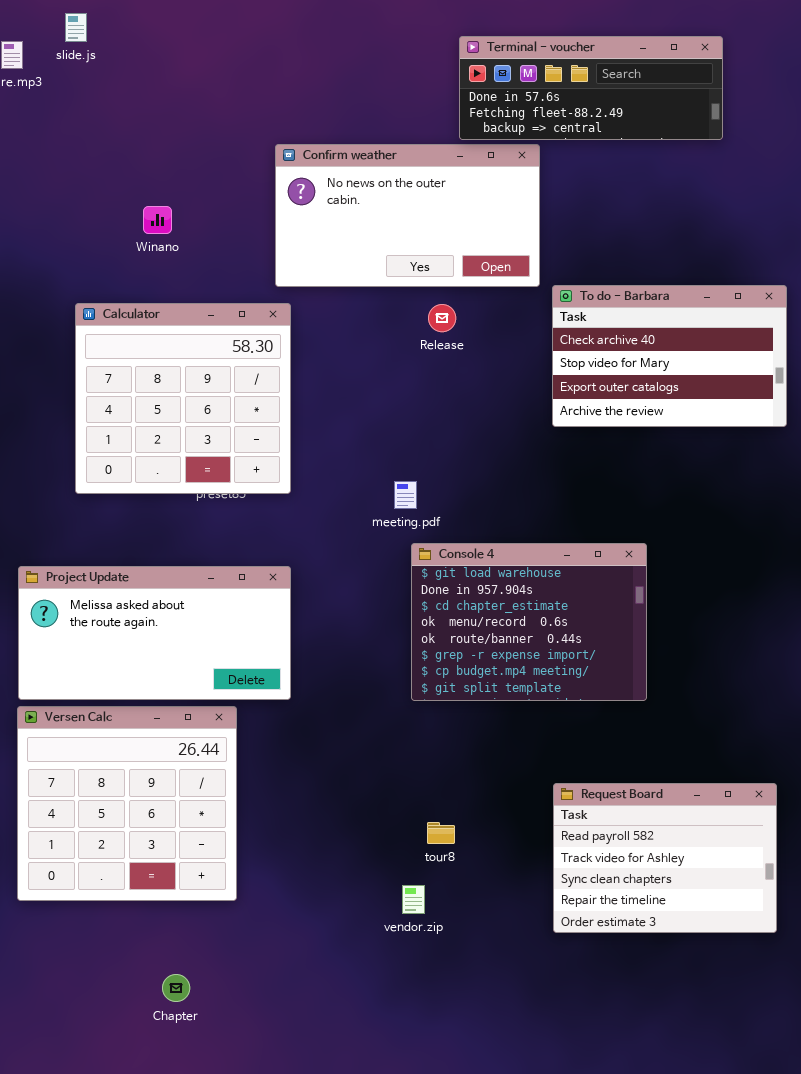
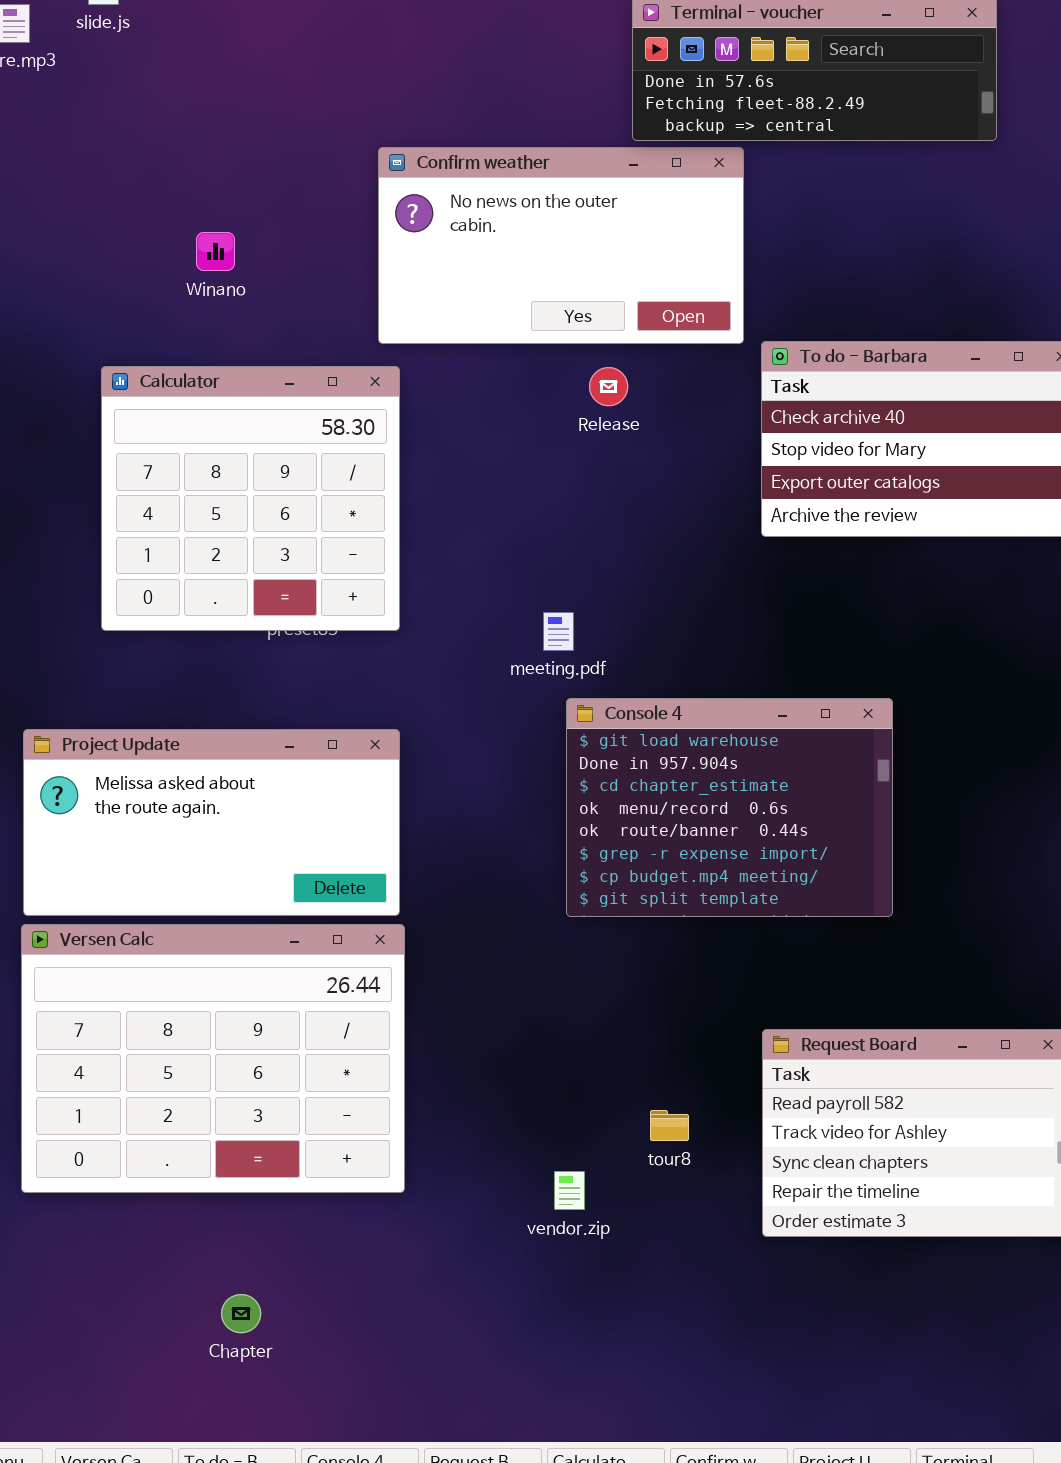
Versen Calc: [17,706,237,901] -> [21,924,405,1193], resized
tour8: [427,822,455,844] -> [650,1110,689,1141], moved

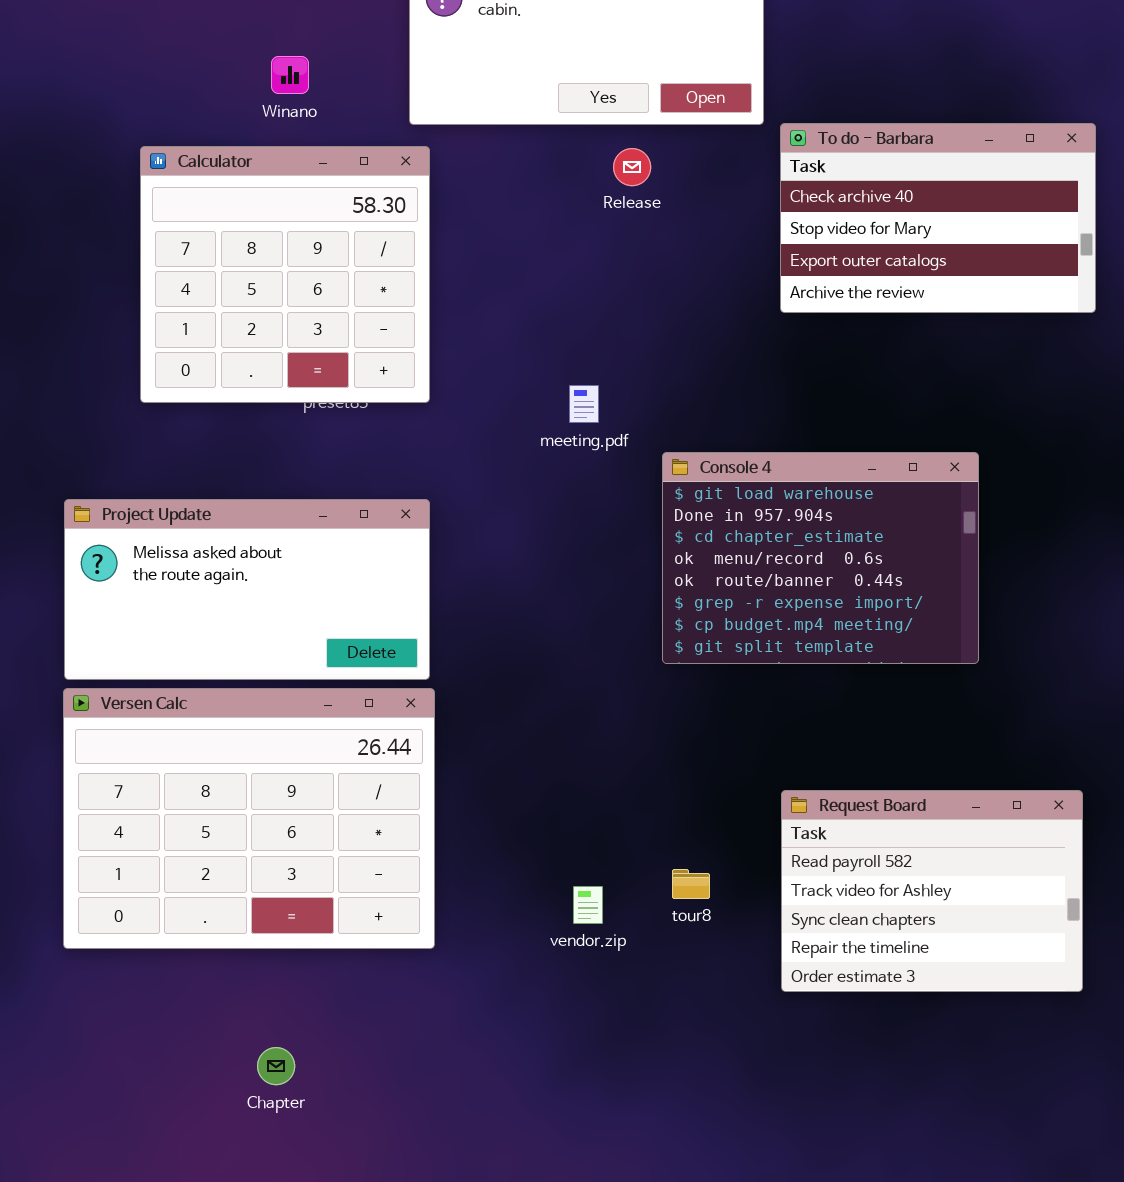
Winano: [196,232,235,271] -> [271,56,309,94], moved
Console 4: [566,698,893,917] -> [662,452,979,664], moved
vendor.zip: [554,1171,585,1210] -> [573,886,603,924], moved

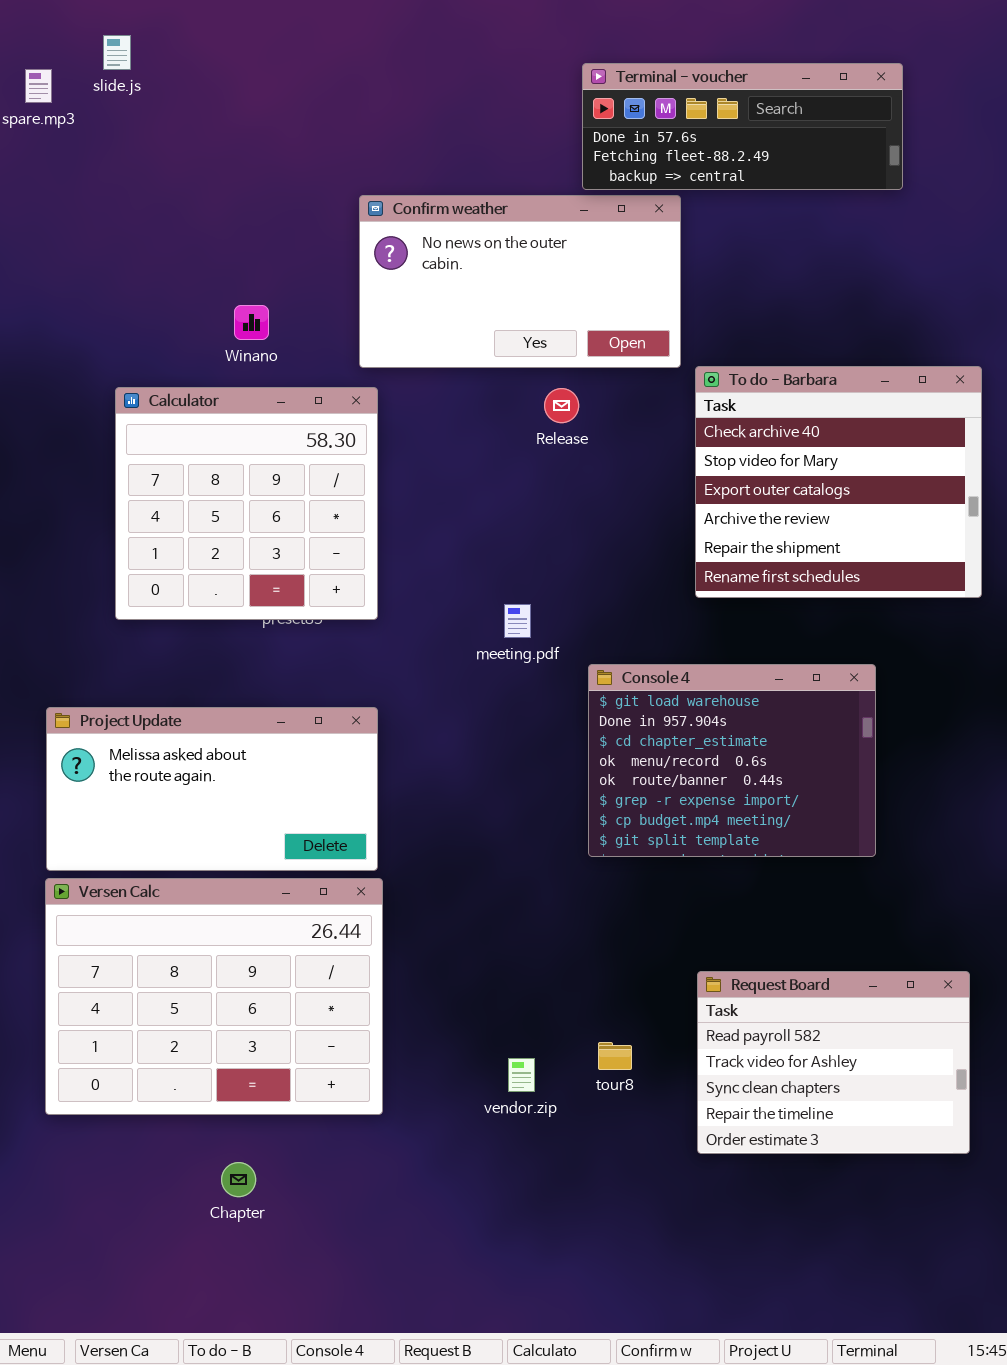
To do - Barbara: [780,123,1096,313] -> [695,366,982,598], resized
Chapter: [257,1047,295,1085] -> [221,1162,256,1197], moved

